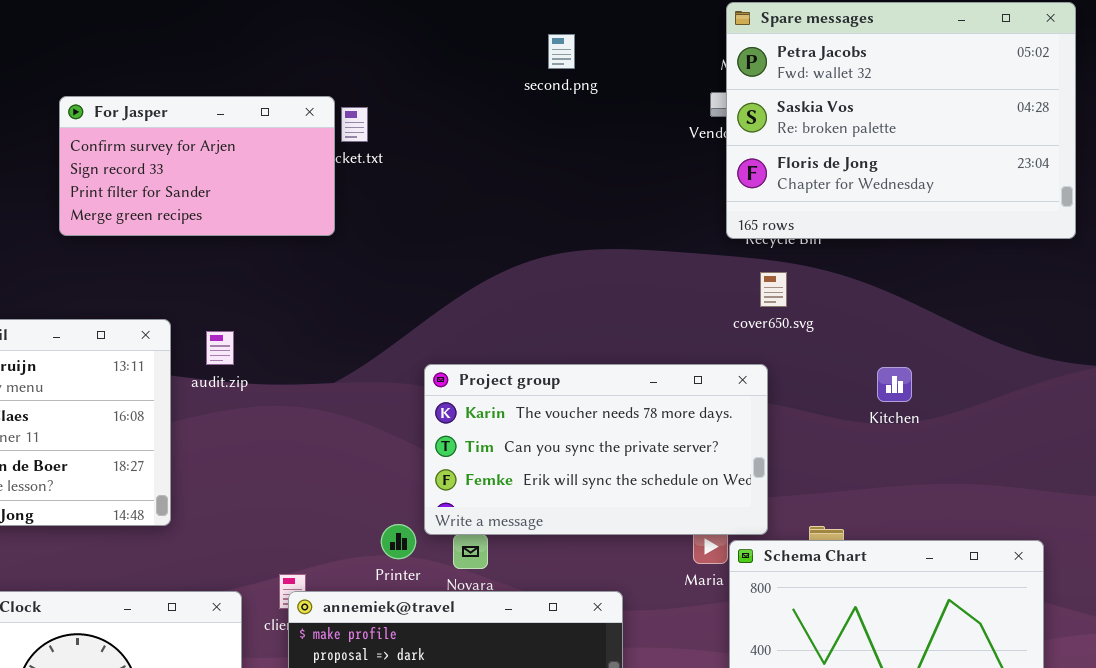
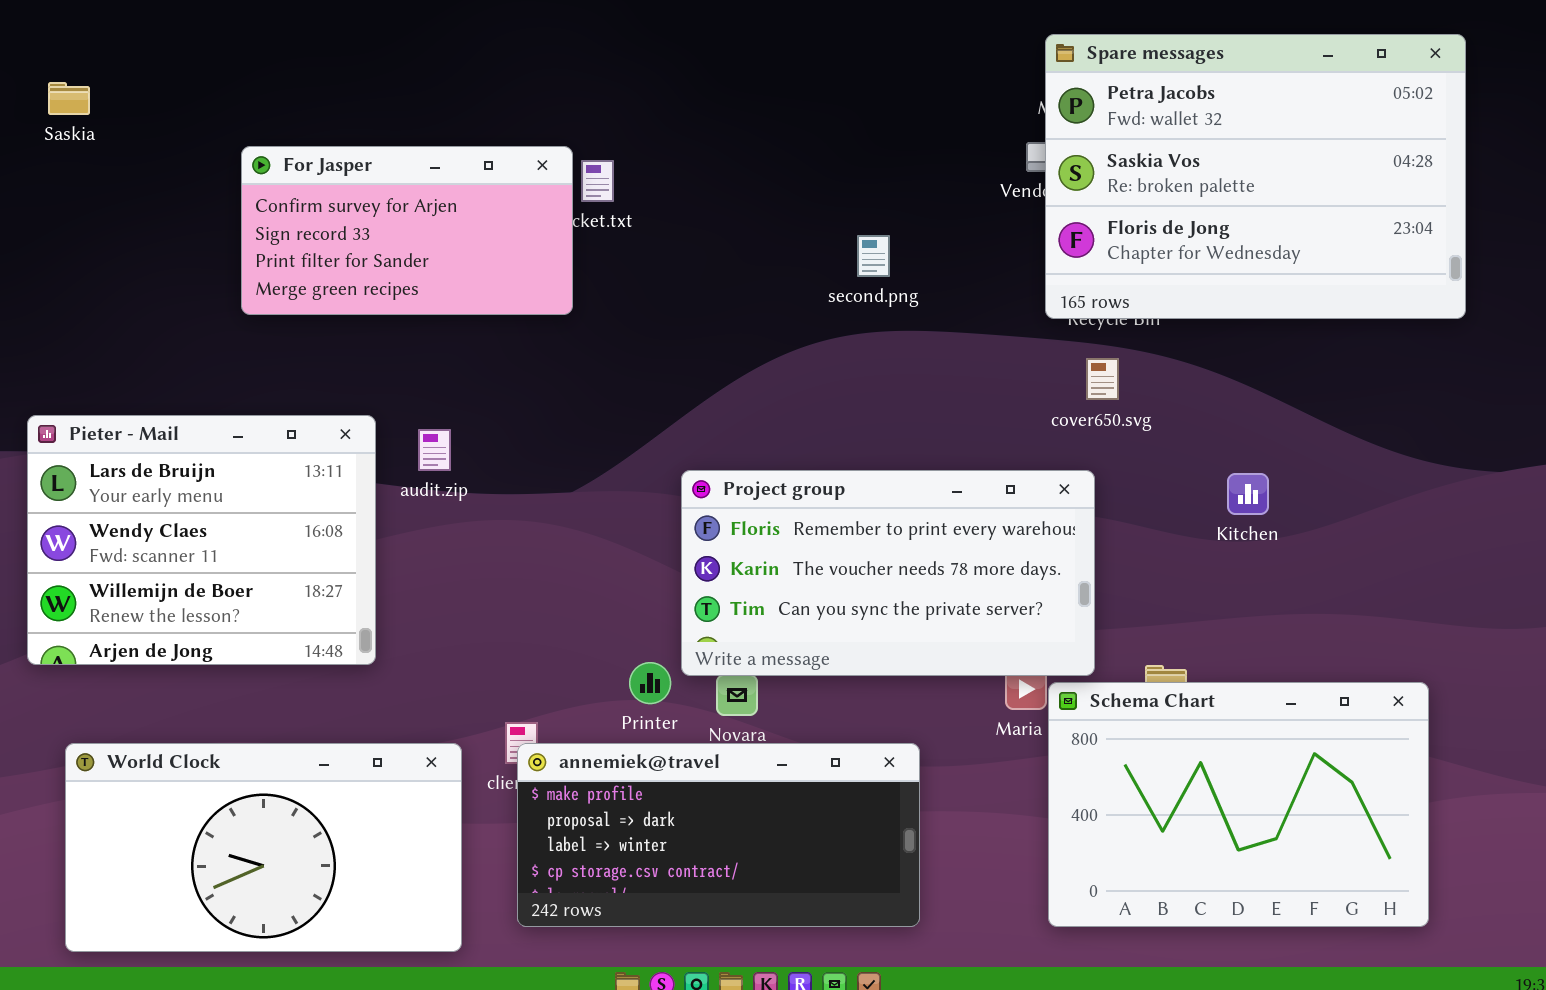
second.png: [548,34,575,69] -> [857,235,890,277], moved
Project group: [424,364,768,535] -> [681,470,1095,676], scrolled up 1 row

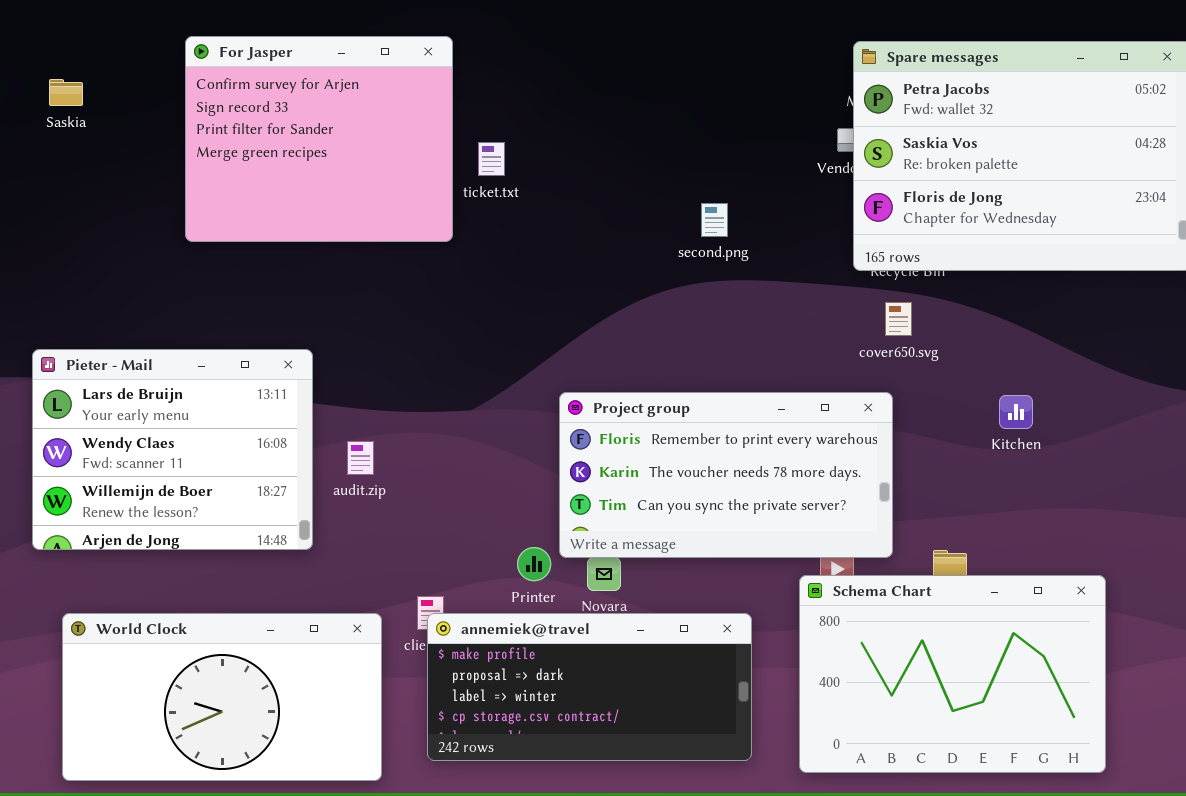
For Jasper: [241,146,573,315] -> [185,36,453,242], moved, resized
audit.zip: [418,429,451,471] -> [347,441,374,475], moved
Schema Chart: [1048,682,1429,927] -> [799,575,1106,773], moved

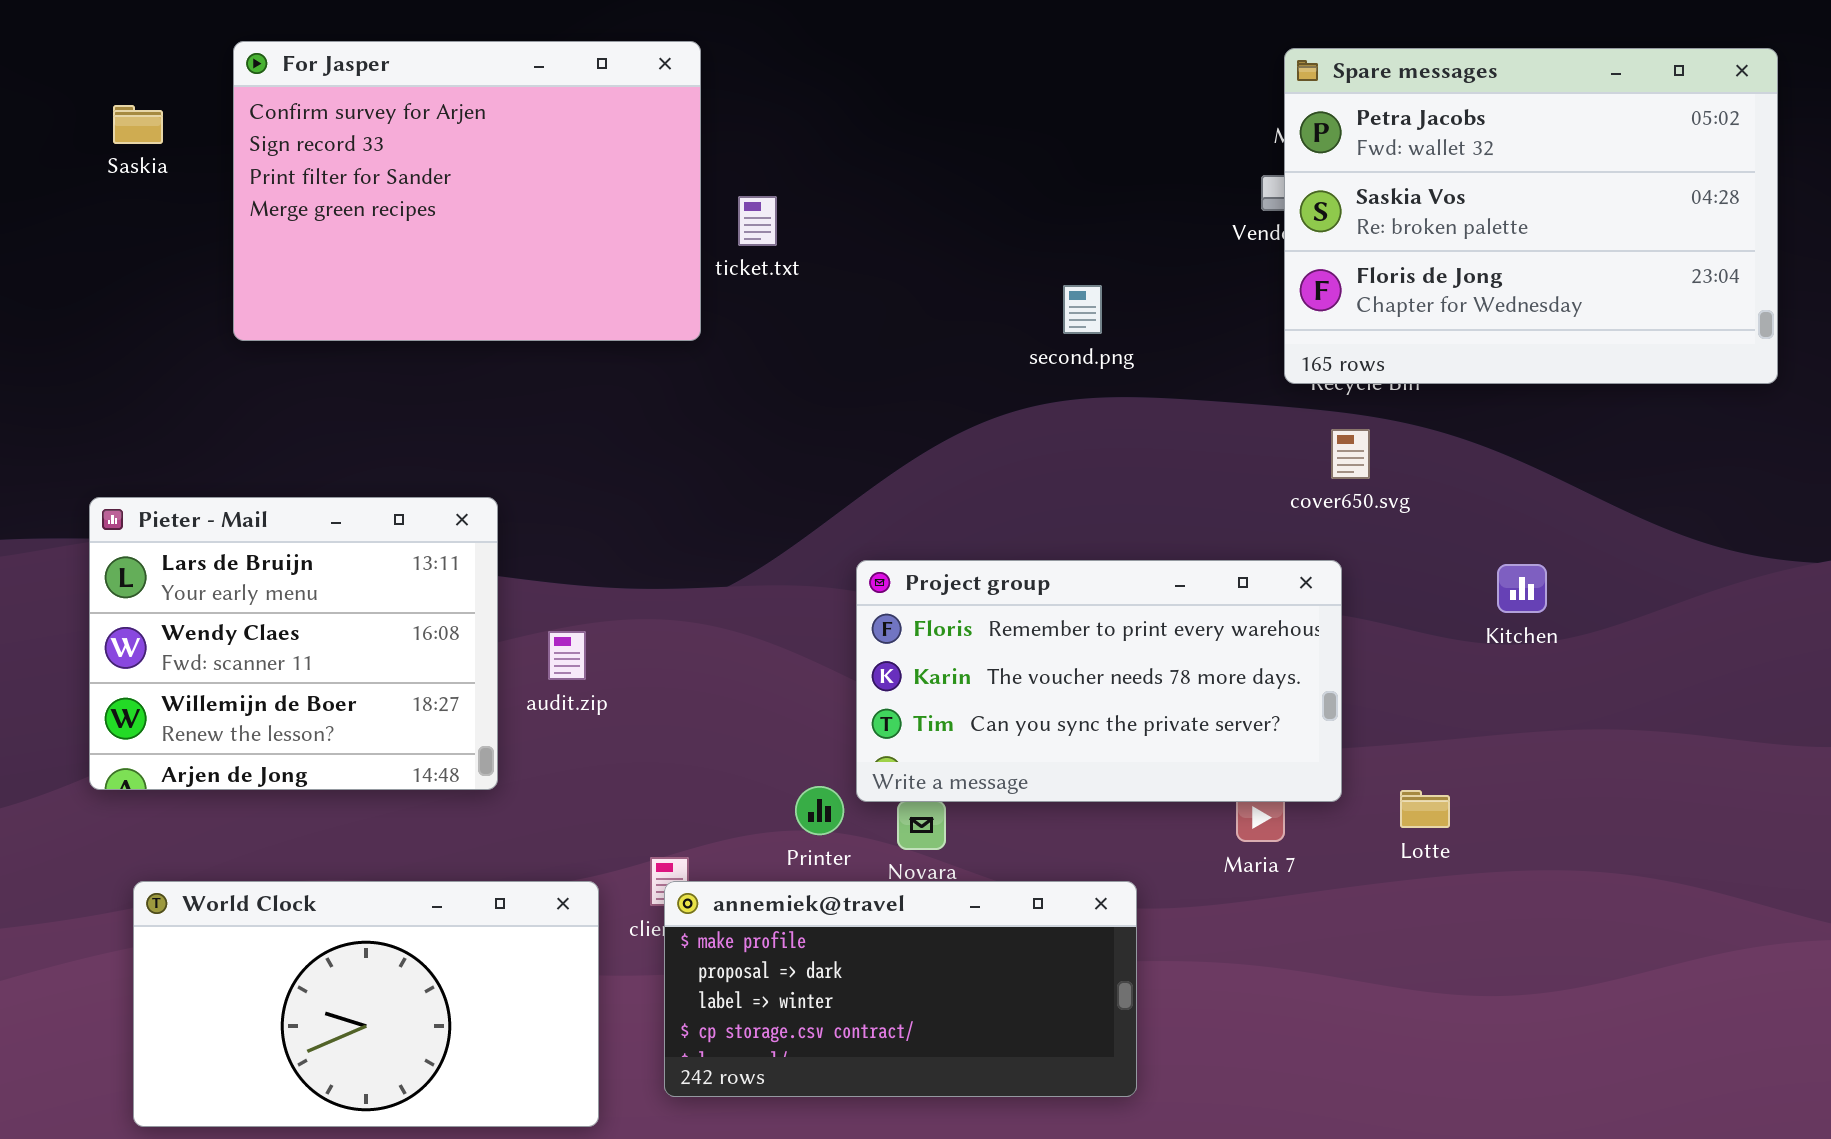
For Jasper: [185,36,453,242] -> [233,41,701,341], resized
Schema Chart: [799,575,1106,773] -> none, closed

